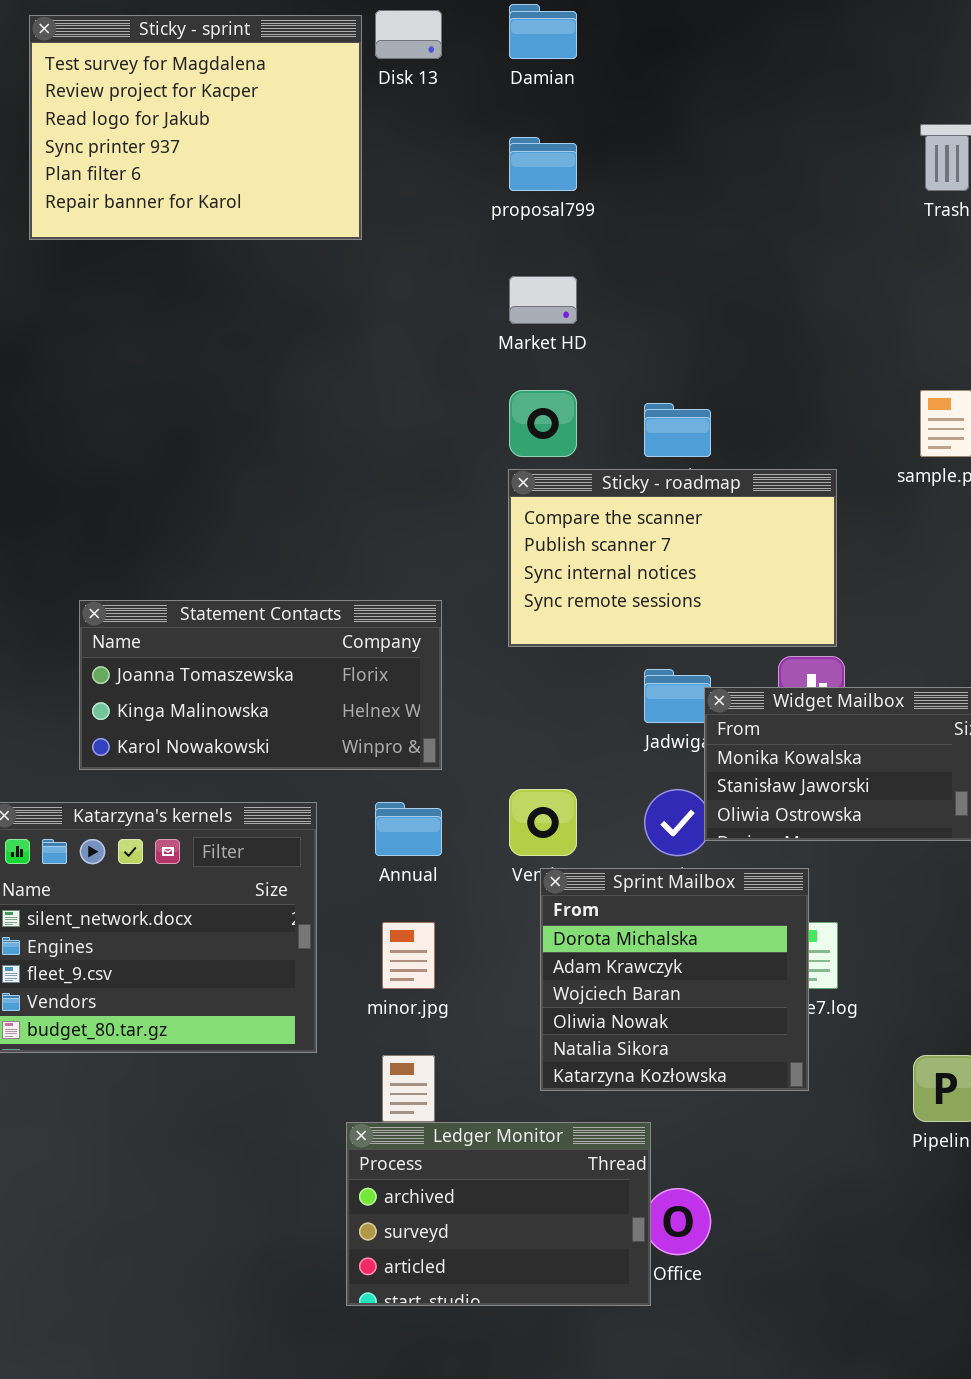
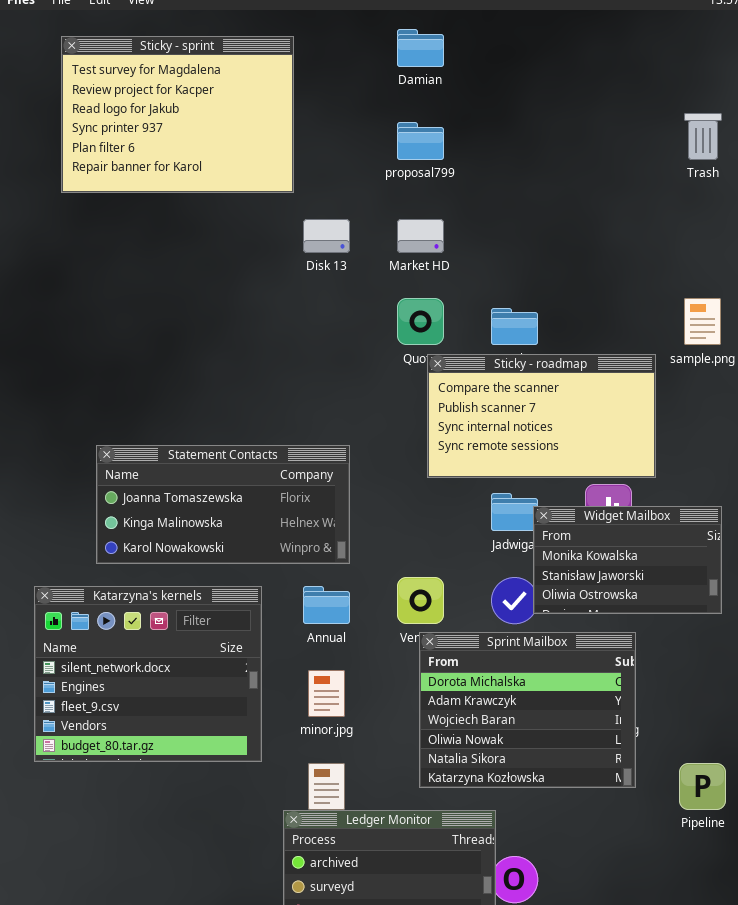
Disk 13: [375,10,442,59] -> [303,219,350,253], moved
Sticky - roadmap: [508,469,837,647] -> [427,354,656,478], moved
Sprint Mailbox: [540,868,809,1091] -> [419,632,636,788], resized

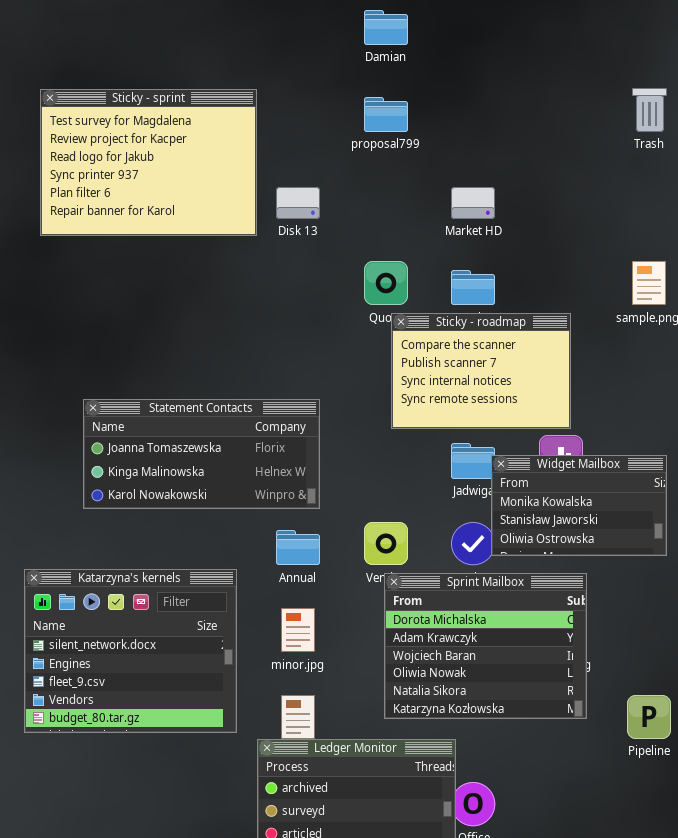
Sticky - sprint: [61,36,294,193] -> [40,89,257,236], moved
Market HD: [397,219,444,253] -> [451,187,495,219], moved
Sticky - roadmap: [427,354,656,478] -> [391,313,571,429], resized
Katarzyna's kernels: [34,586,262,762] -> [24,569,237,733], moved

